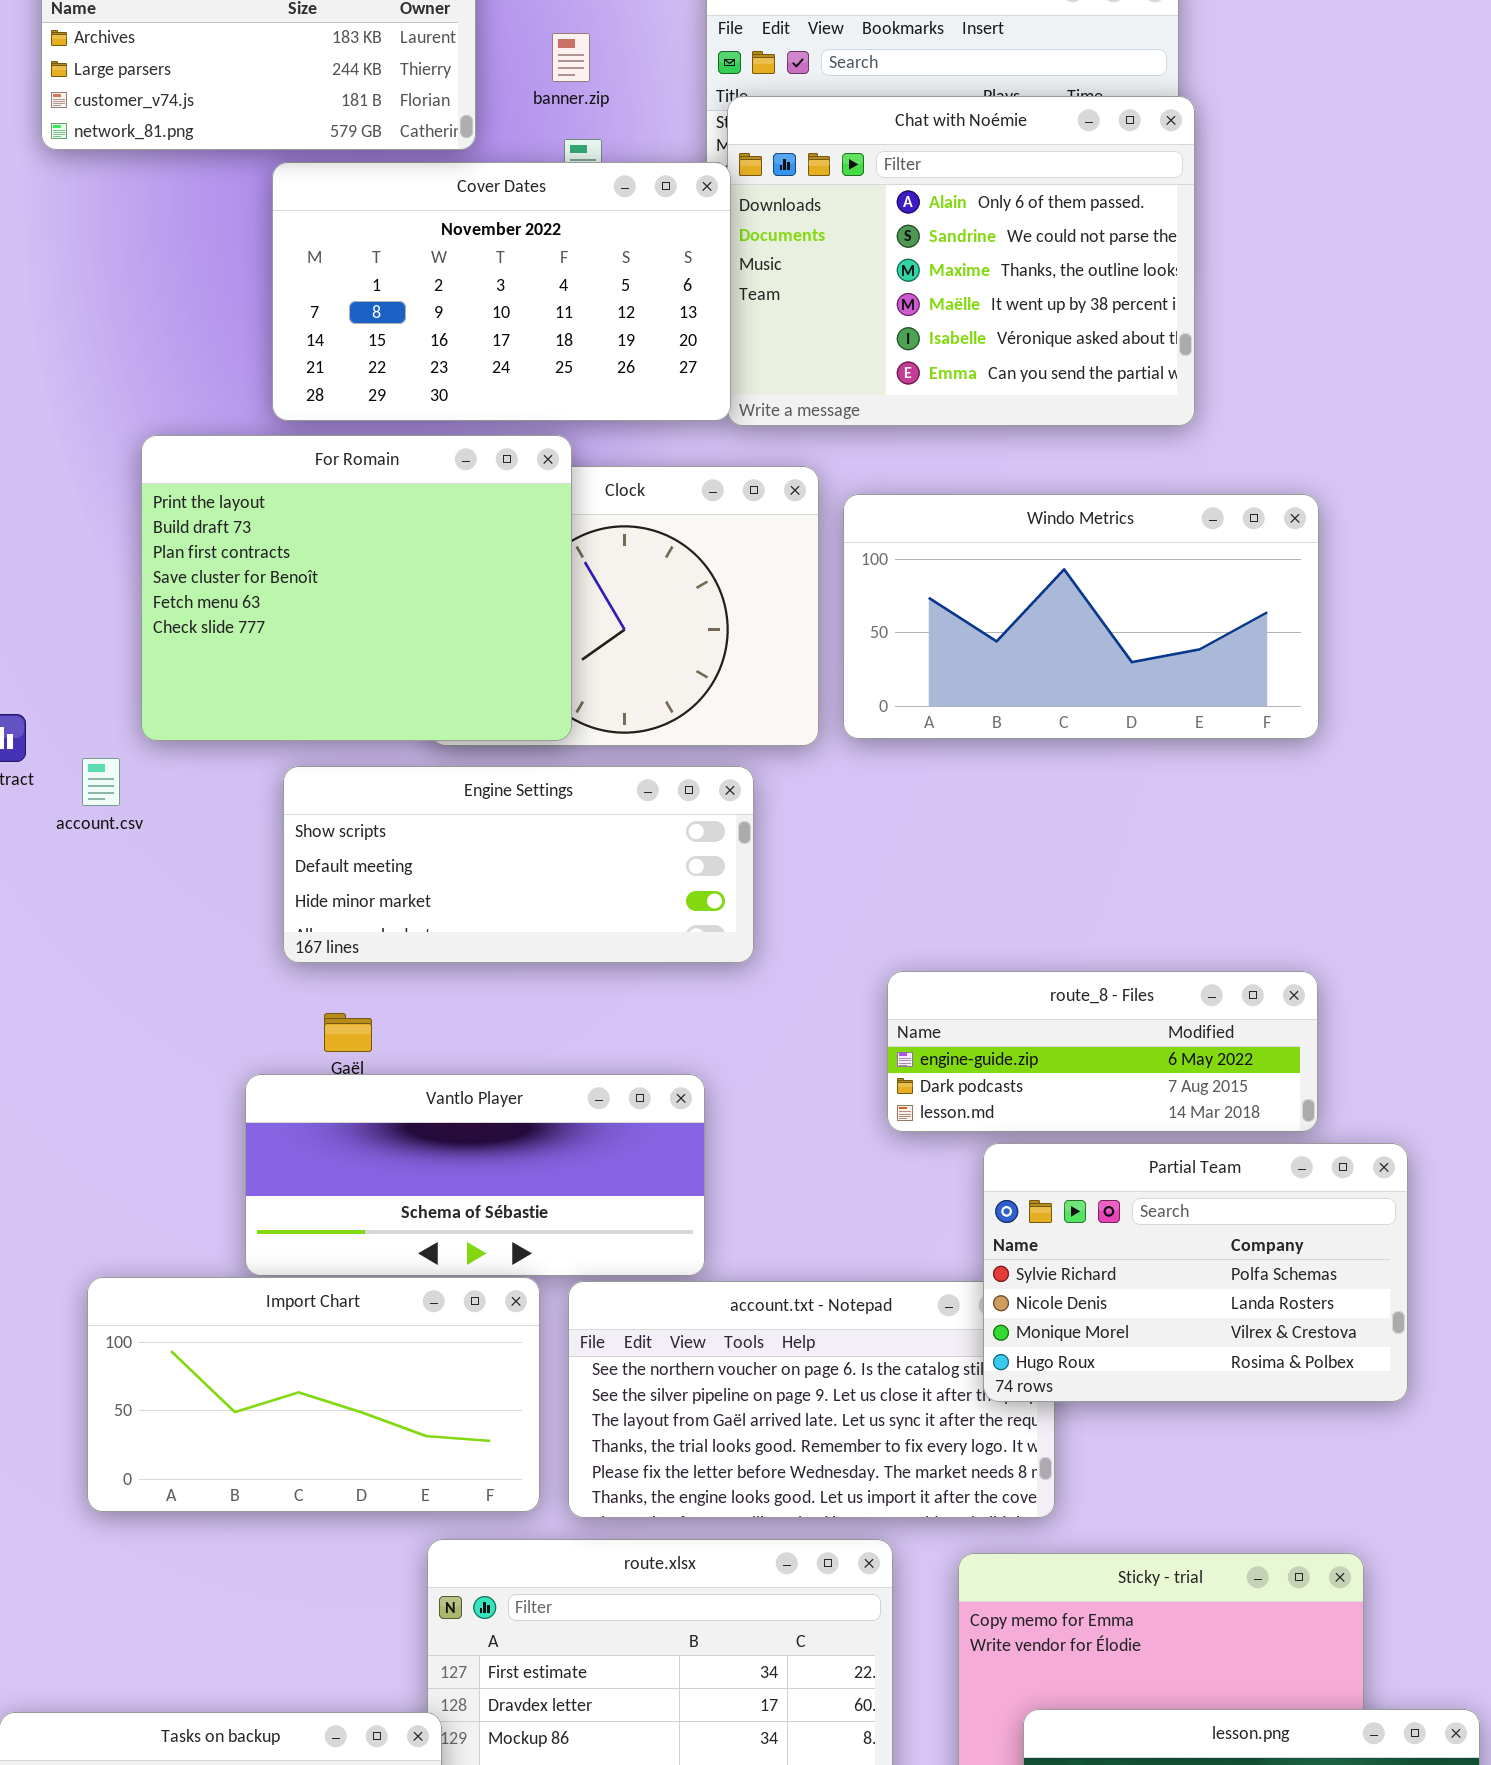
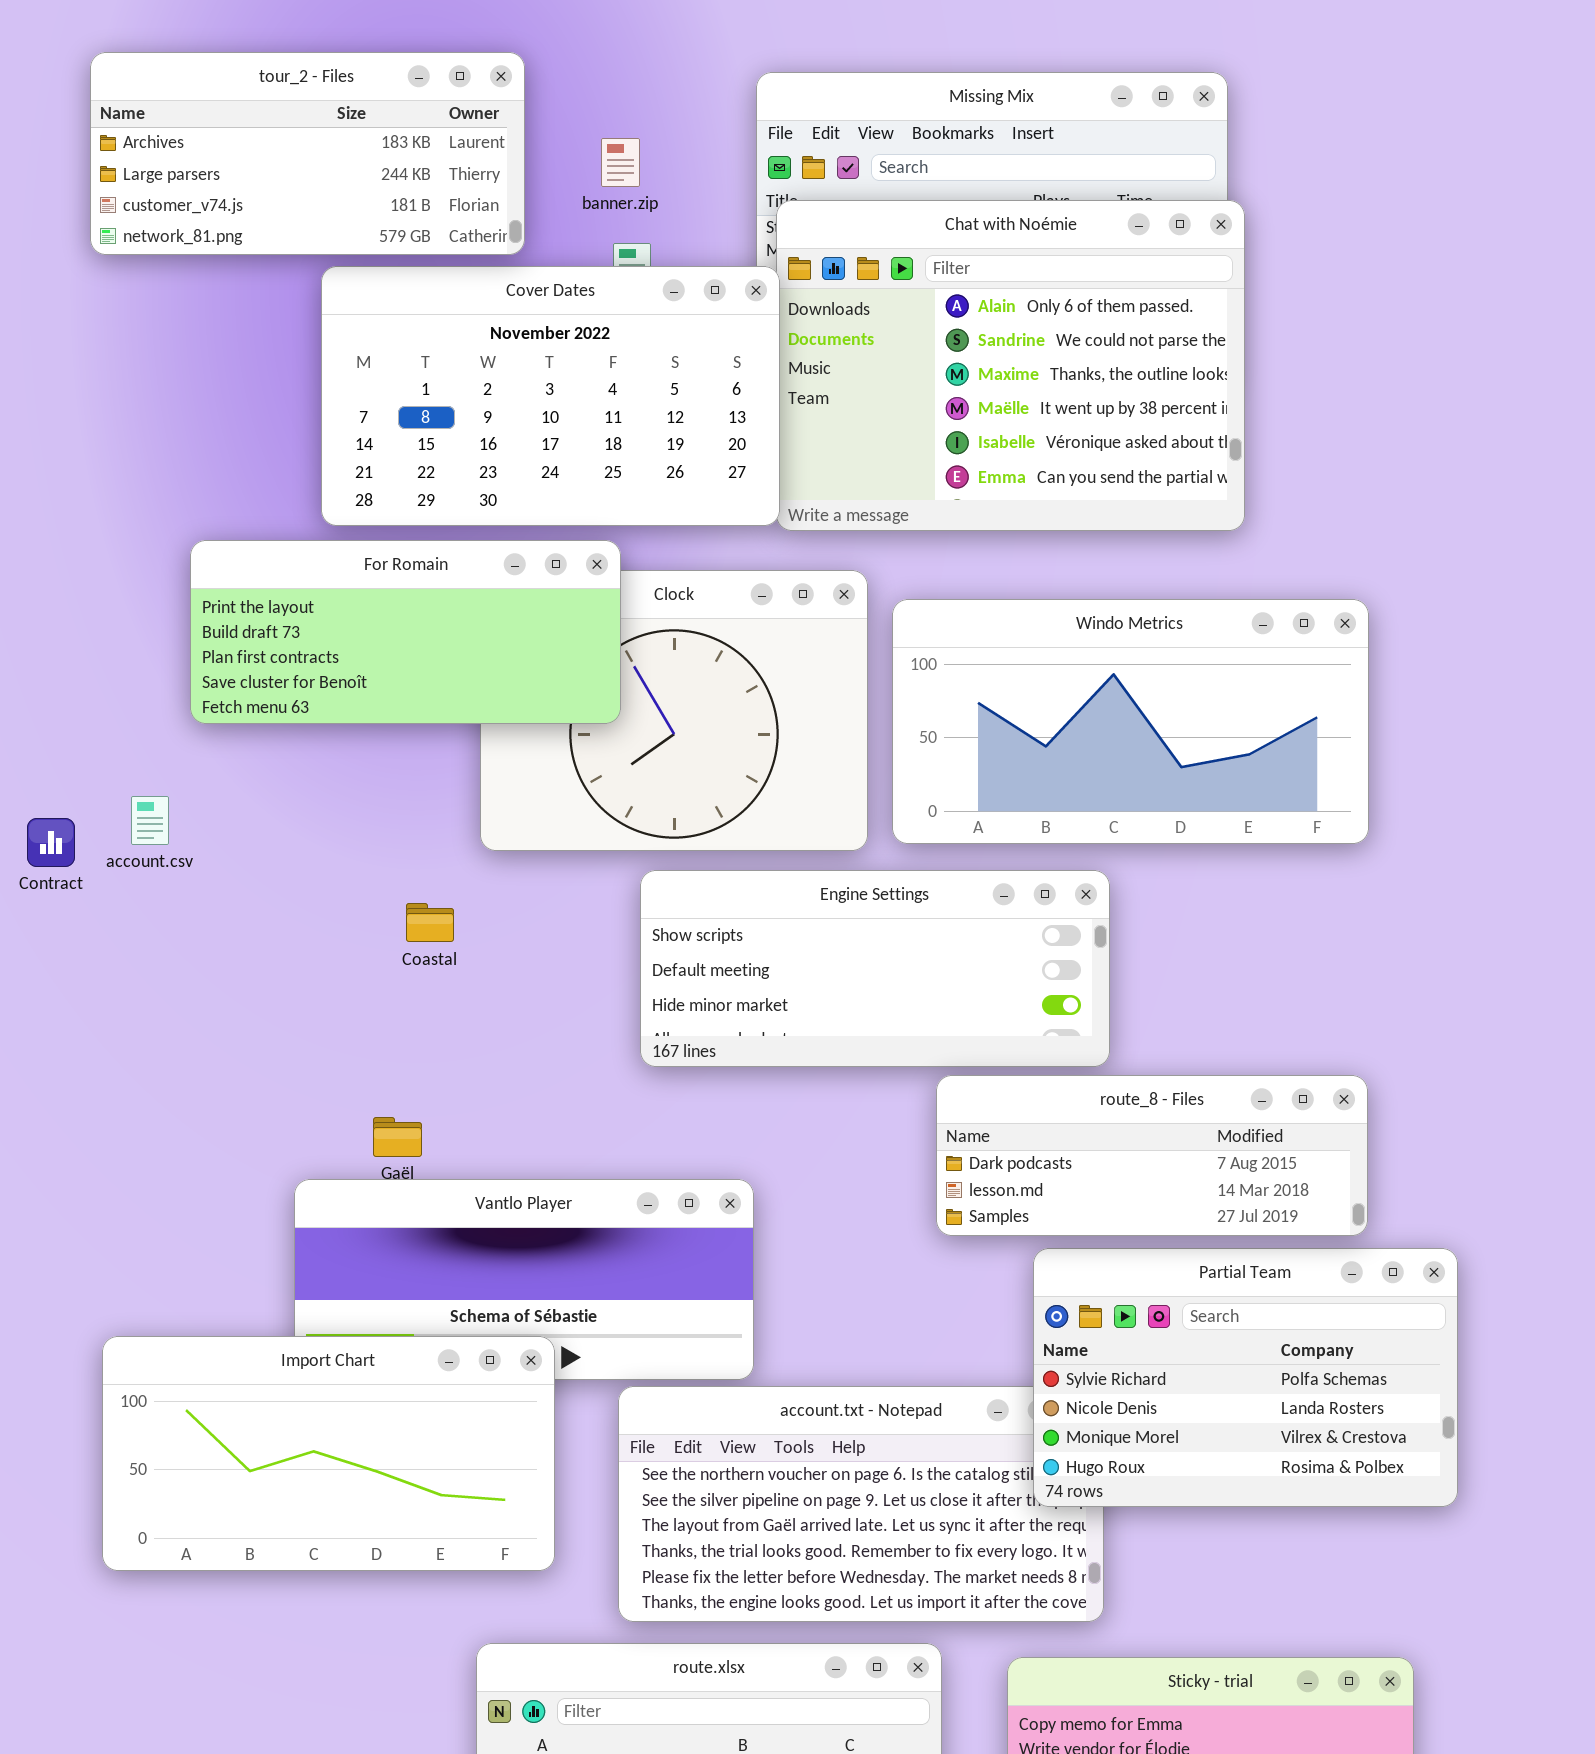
For Romain: [141,435,572,741] -> [190,540,621,724], resized
account.csv: [82,758,120,806] -> [131,796,169,845], moved
Engine Settings: [283,766,754,963] -> [640,870,1110,1067], moved
route_8 - Files: [887,971,1318,1132] -> [936,1075,1368,1236], scrolled down 1 row
Import Chart: [87,1277,540,1512] -> [102,1336,555,1571], moved

